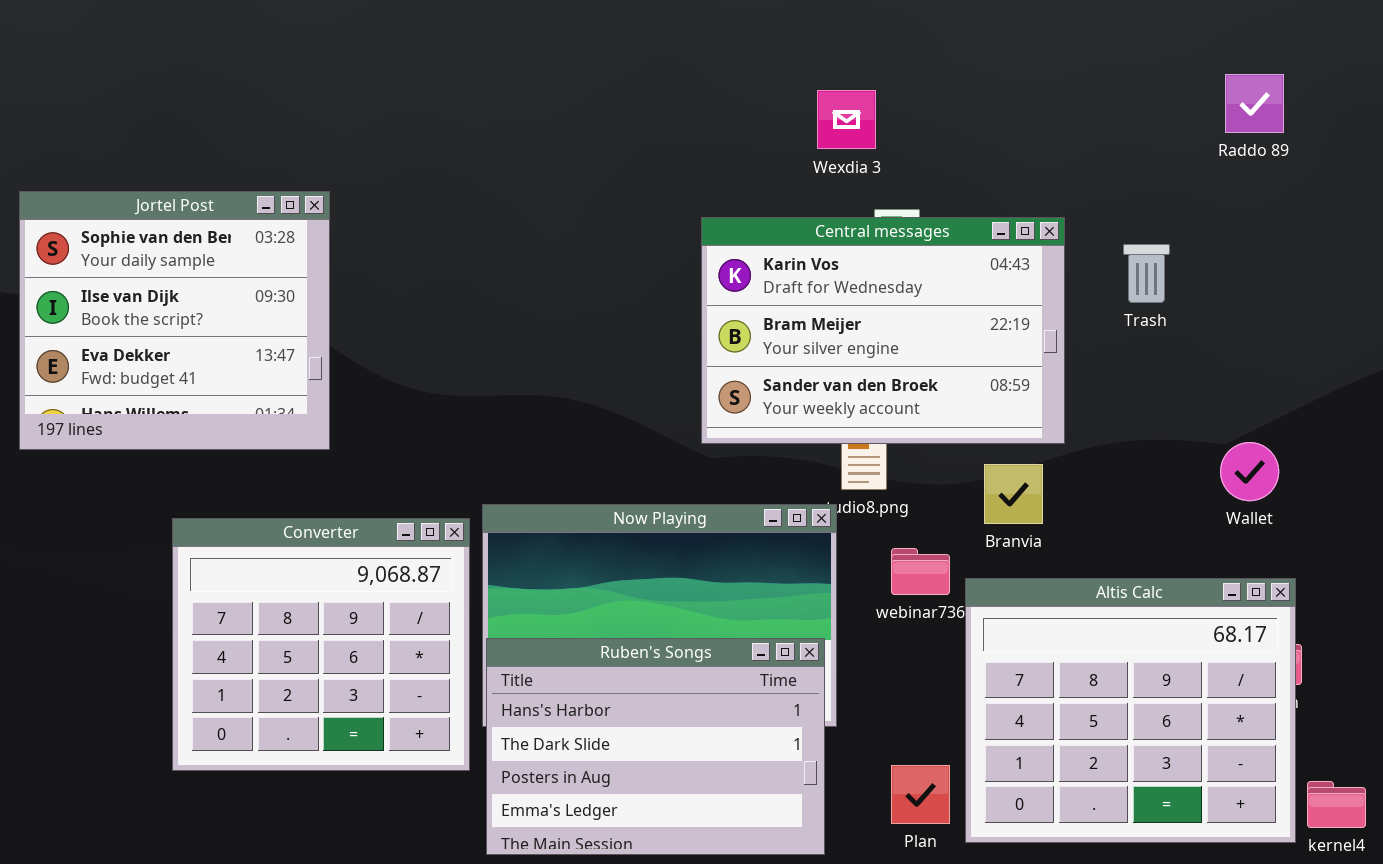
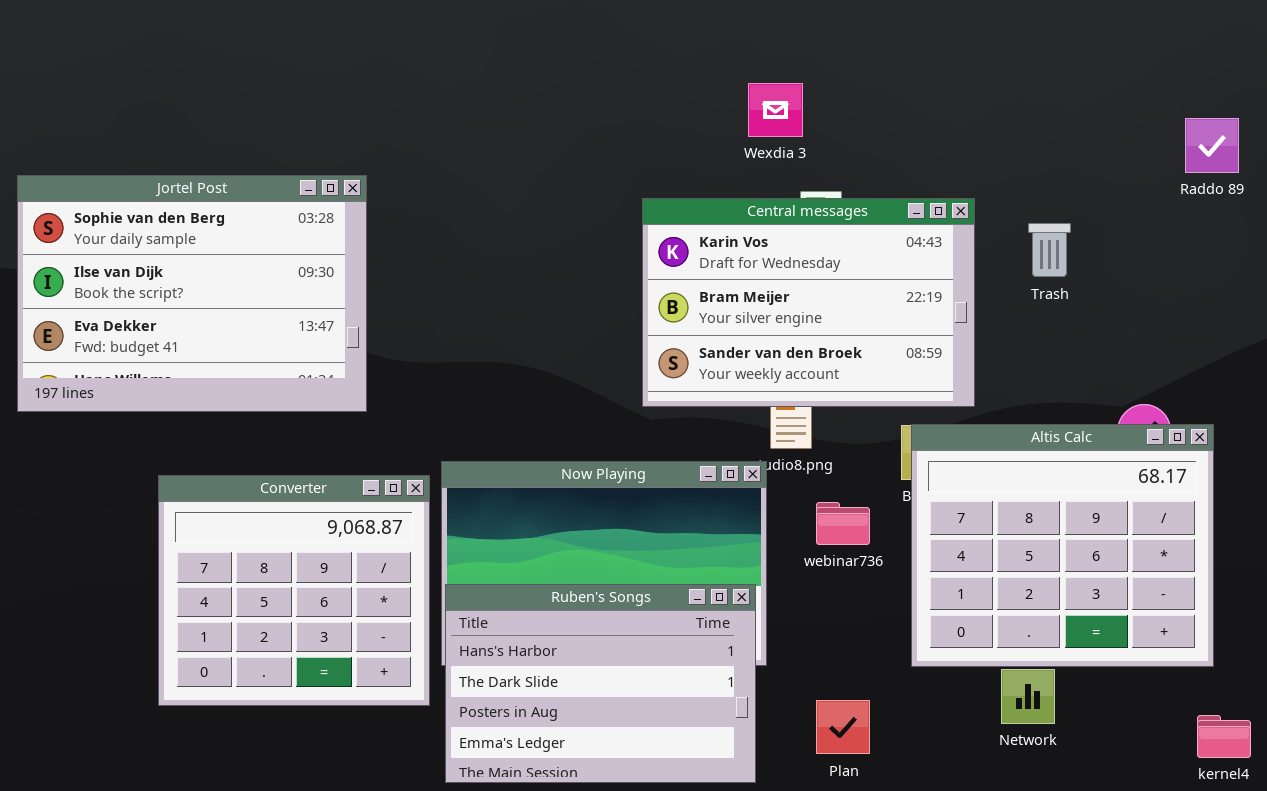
Raddo 89: [1225,74,1284,133] -> [1185,118,1239,173], moved
Jortel Post: [19,191,330,450] -> [17,175,367,412], resized
Altis Calc: [965,578,1296,843] -> [911,424,1214,667], moved

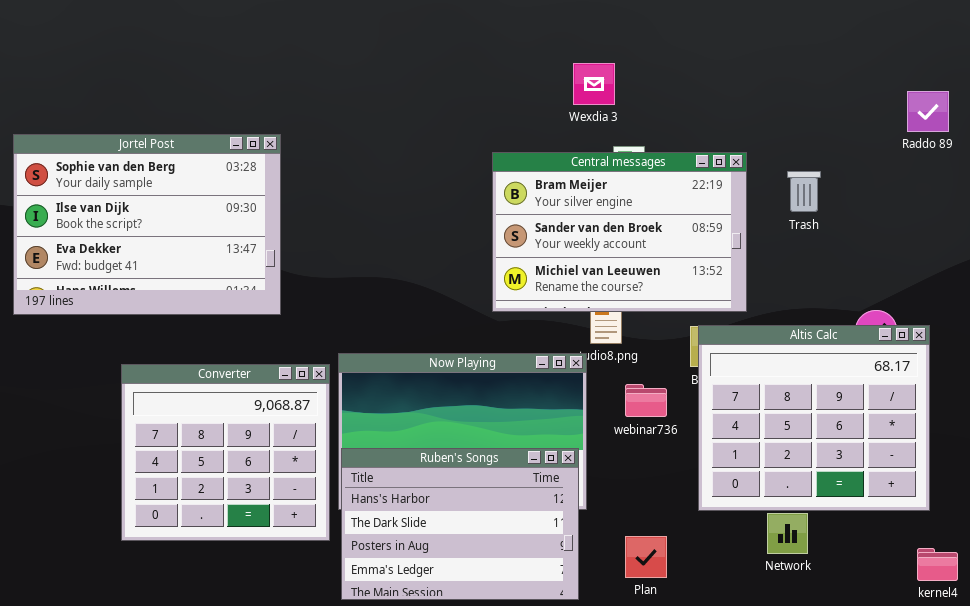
Central messages: [642,198,975,407] -> [492,152,747,312], scrolled down 1 row

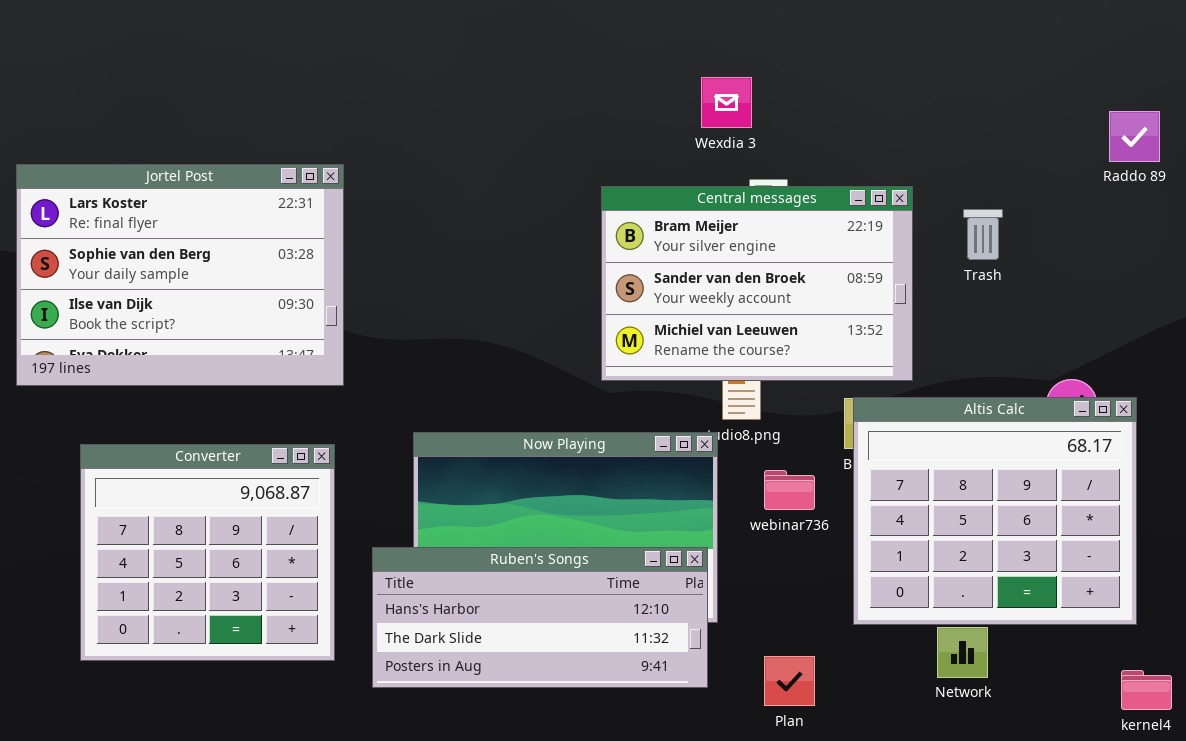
Jortel Post: [13,134,281,315] -> [16,164,344,386], scrolled up 1 row
Converter: [121,364,330,541] -> [80,444,335,661], moved
Ruben's Songs: [341,448,579,600] -> [372,547,708,688], resized

